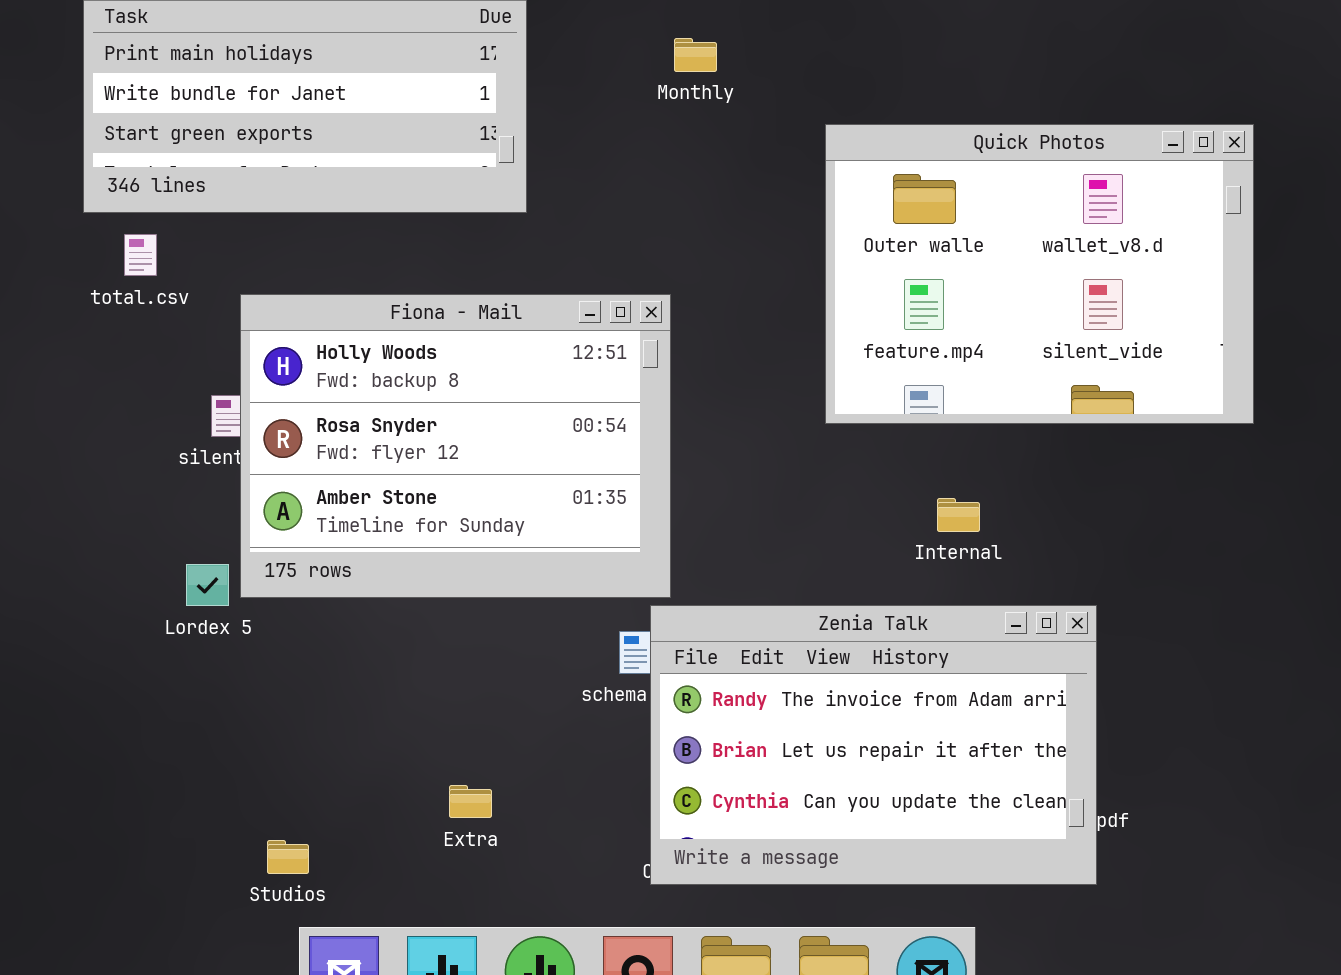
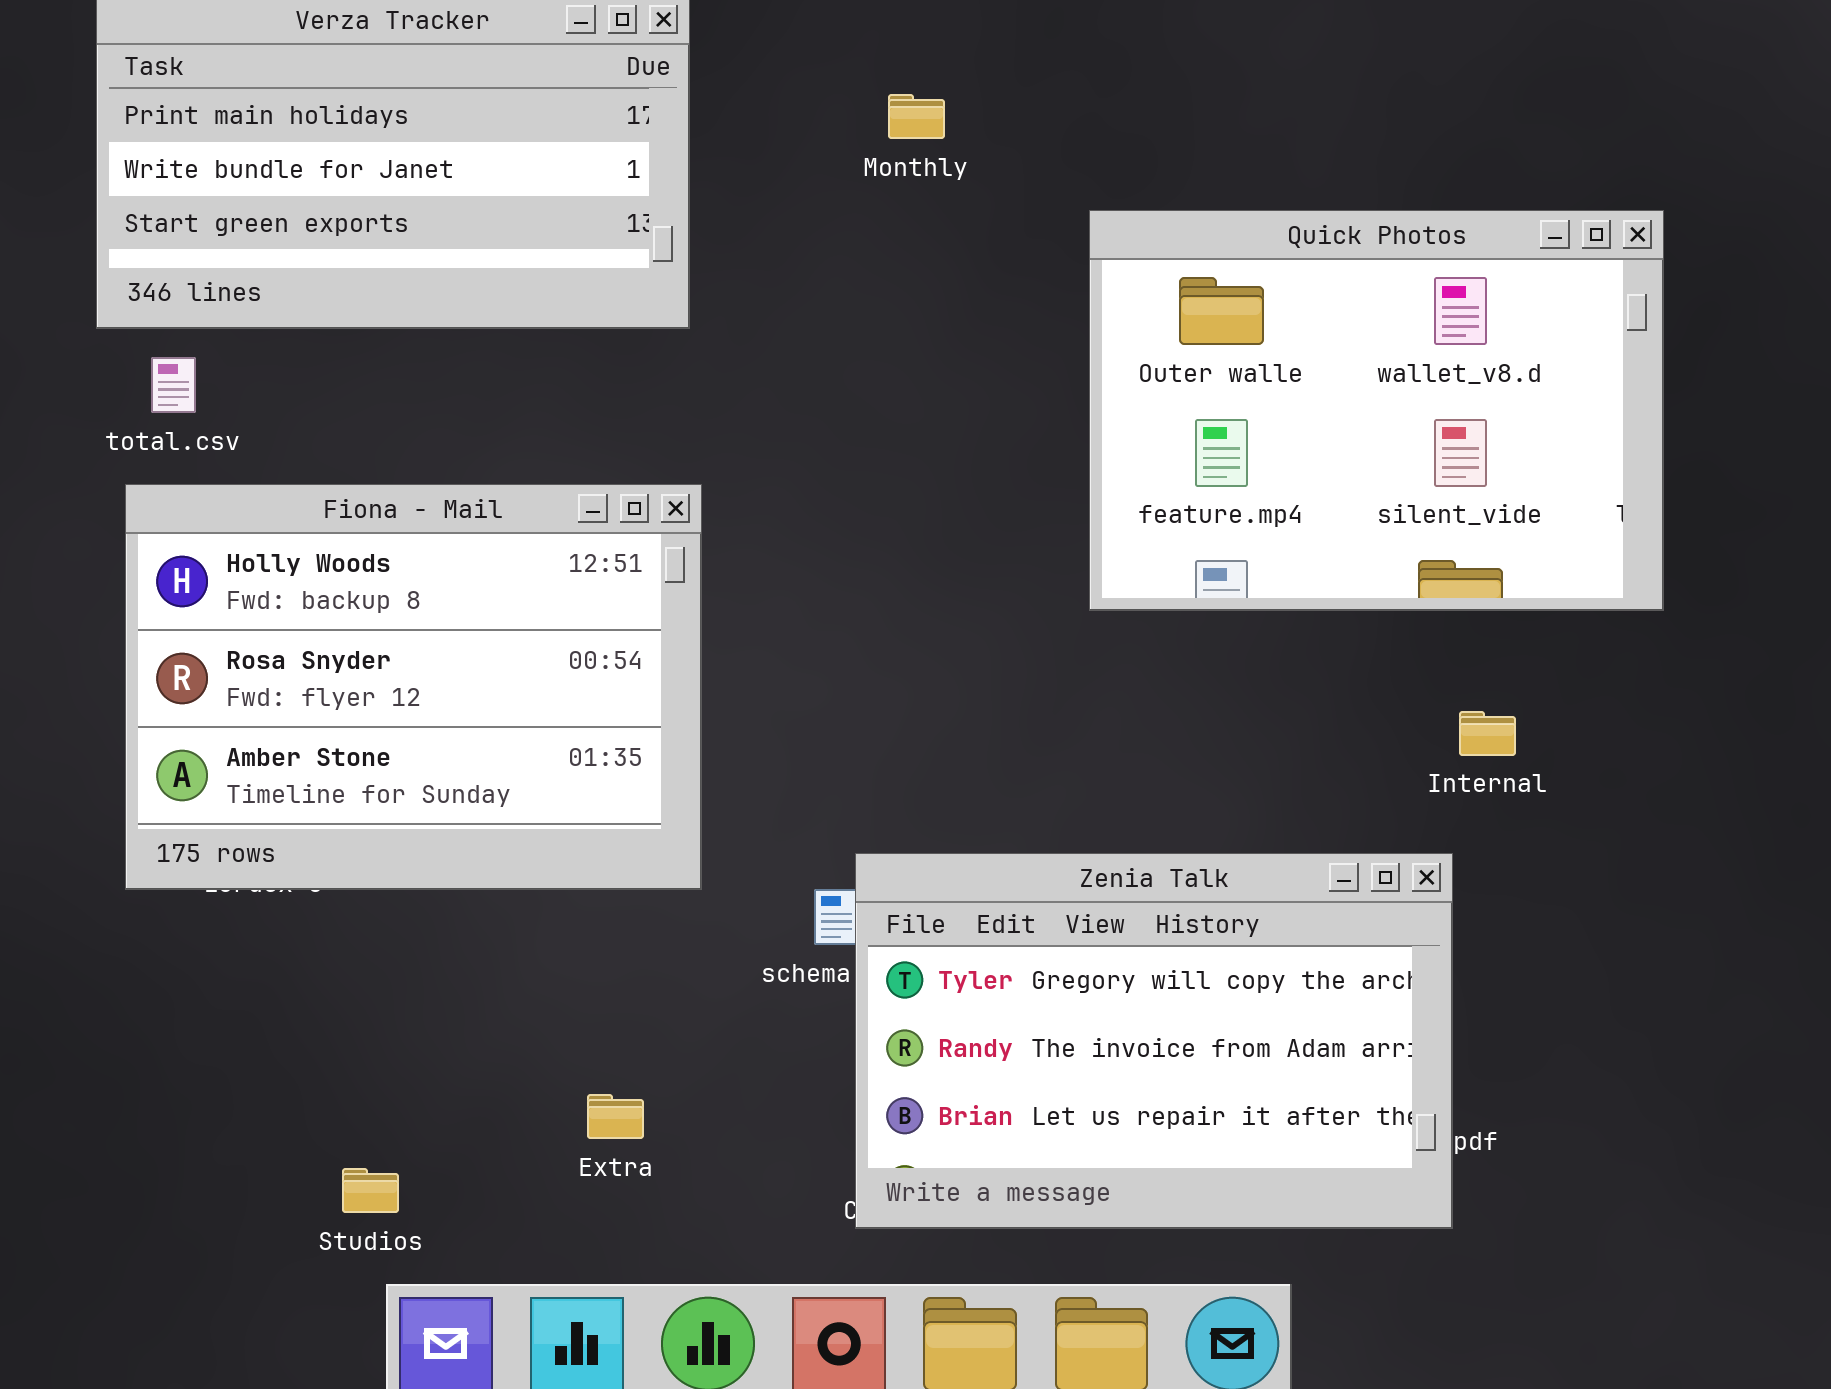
Fiona - Mail: [240,294,671,598] -> [125,484,702,890], moved
Internal: [937,498,980,532] -> [1459,711,1516,756], moved
Zenia Talk: [650,605,1097,885] -> [855,853,1453,1229], scrolled up 1 row

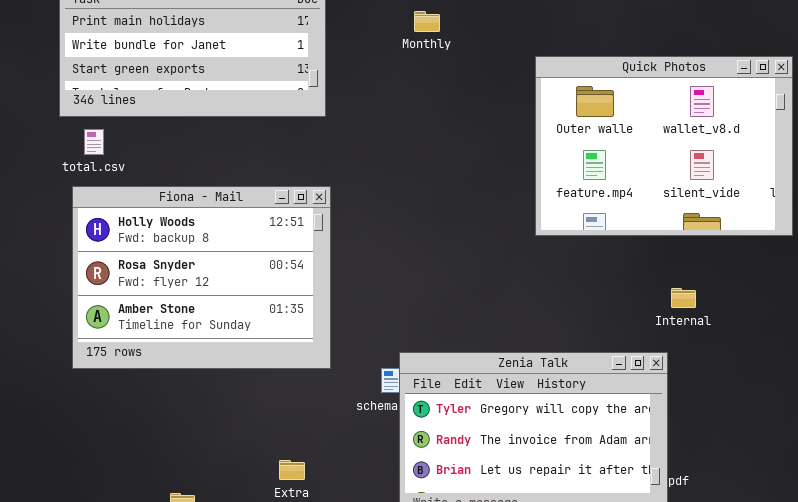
Quick Photos: [1089,210,1664,611] -> [535,56,793,236], moved

